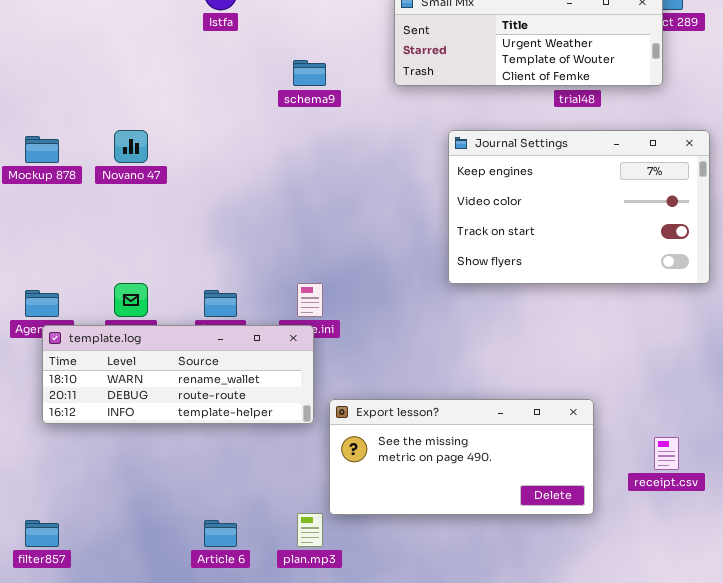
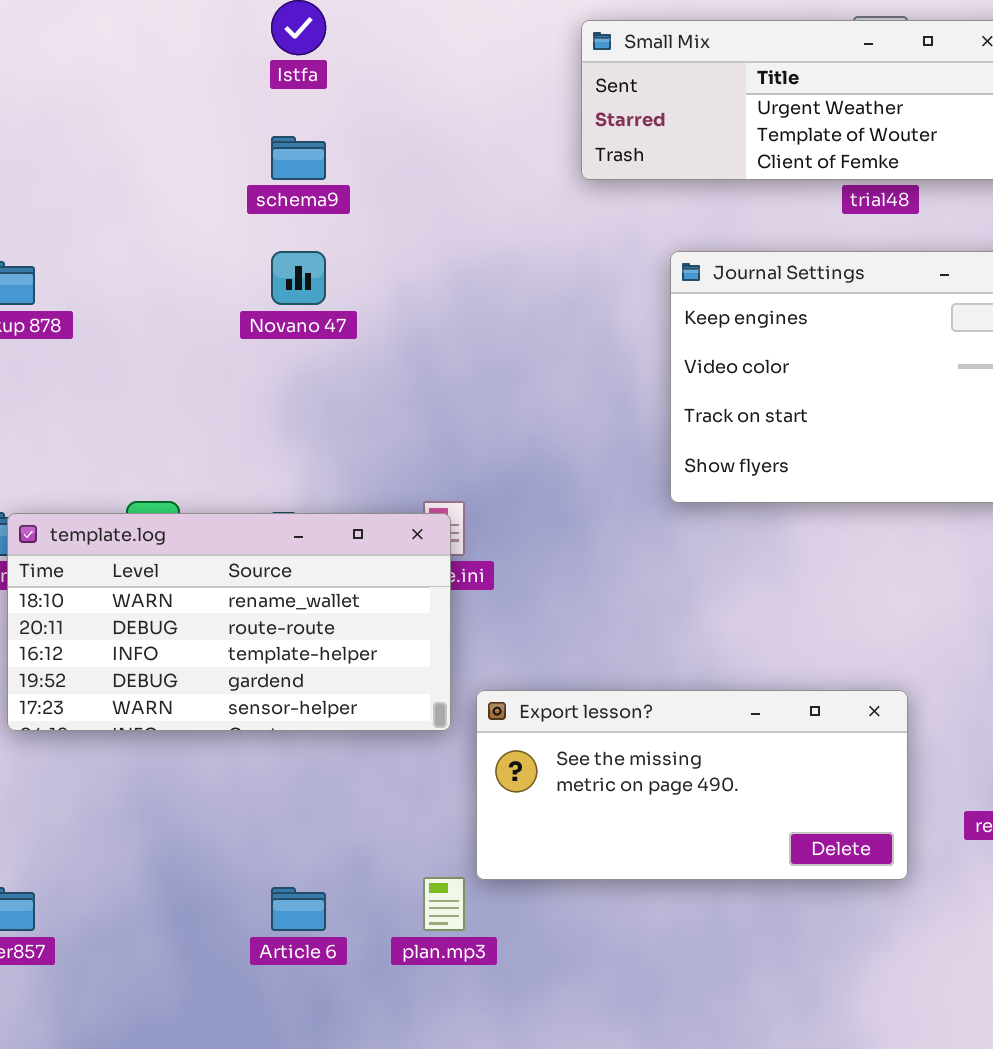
schema9: [293,60,326,86] -> [271,136,326,180], moved
Novano 47: [114,130,148,163] -> [271,251,326,305], moved
template.log: [42,325,314,424] -> [7,513,451,731], resized

